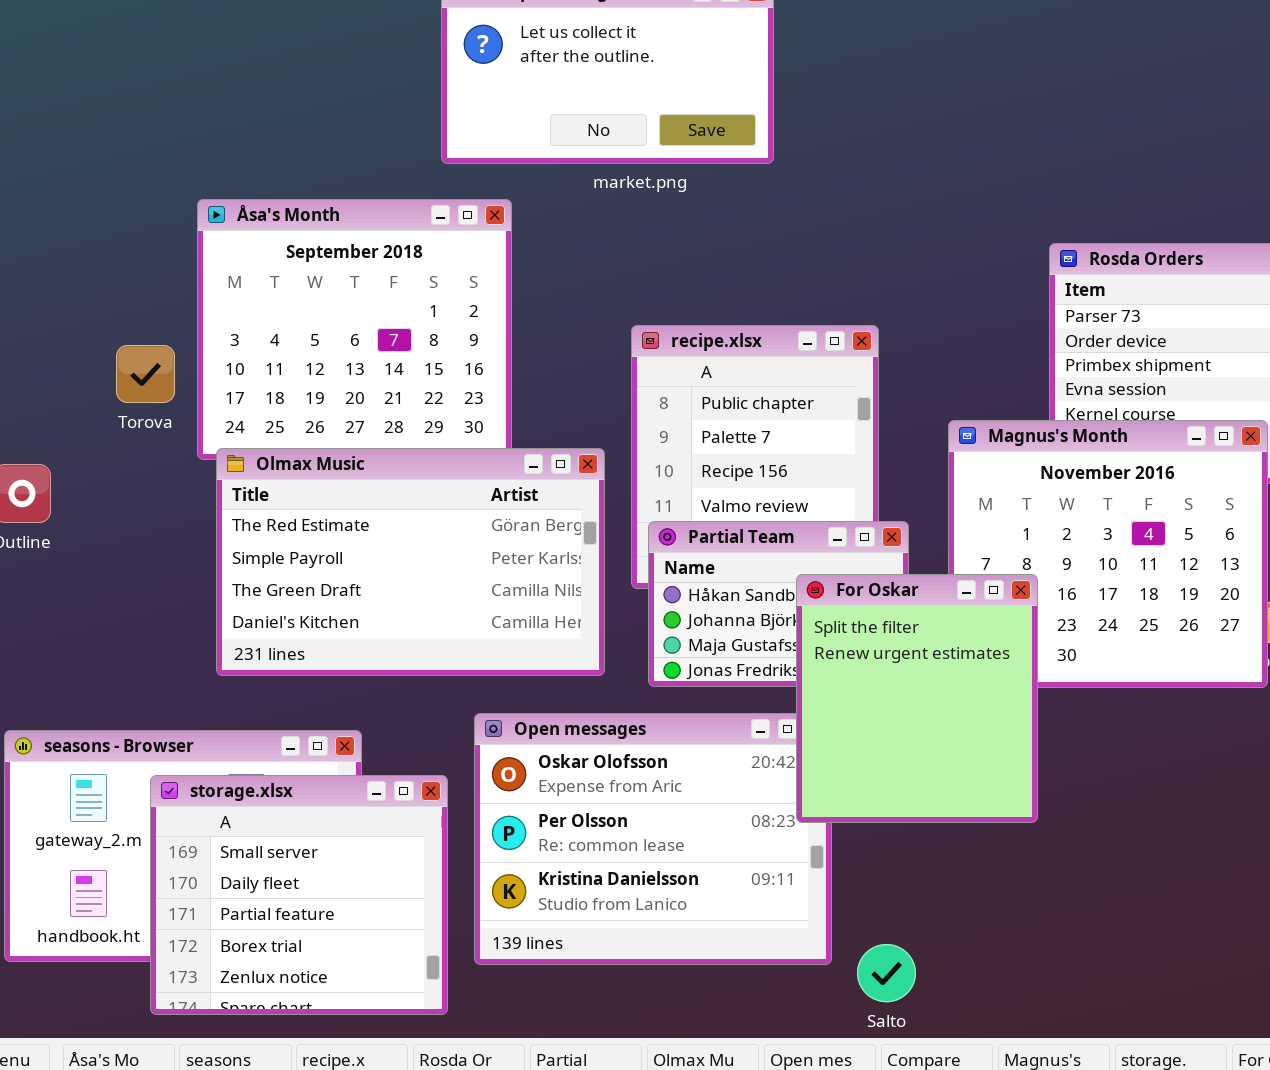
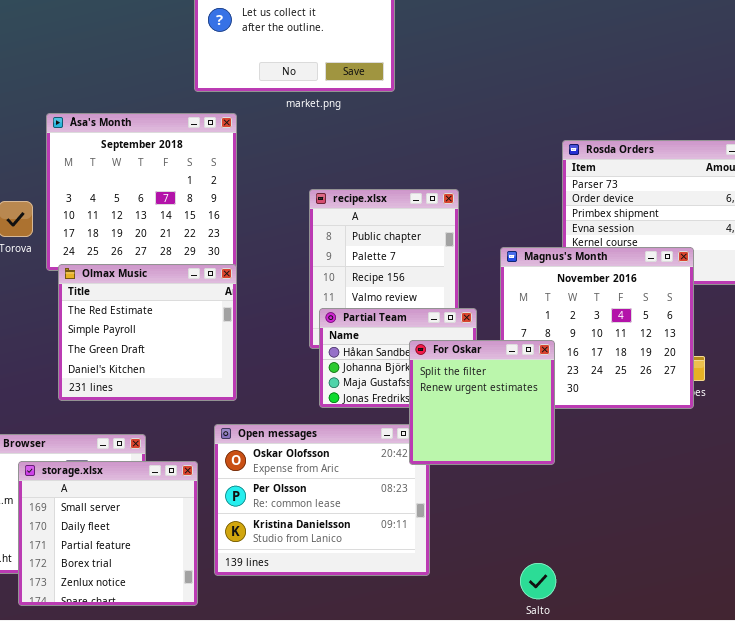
Olmax Music: [216,448,605,676] -> [58,264,237,401], resized
For Oskar: [796,574,1038,823] -> [409,340,555,465], resized
Salto: [857,944,916,1002] -> [520,563,556,599], moved

